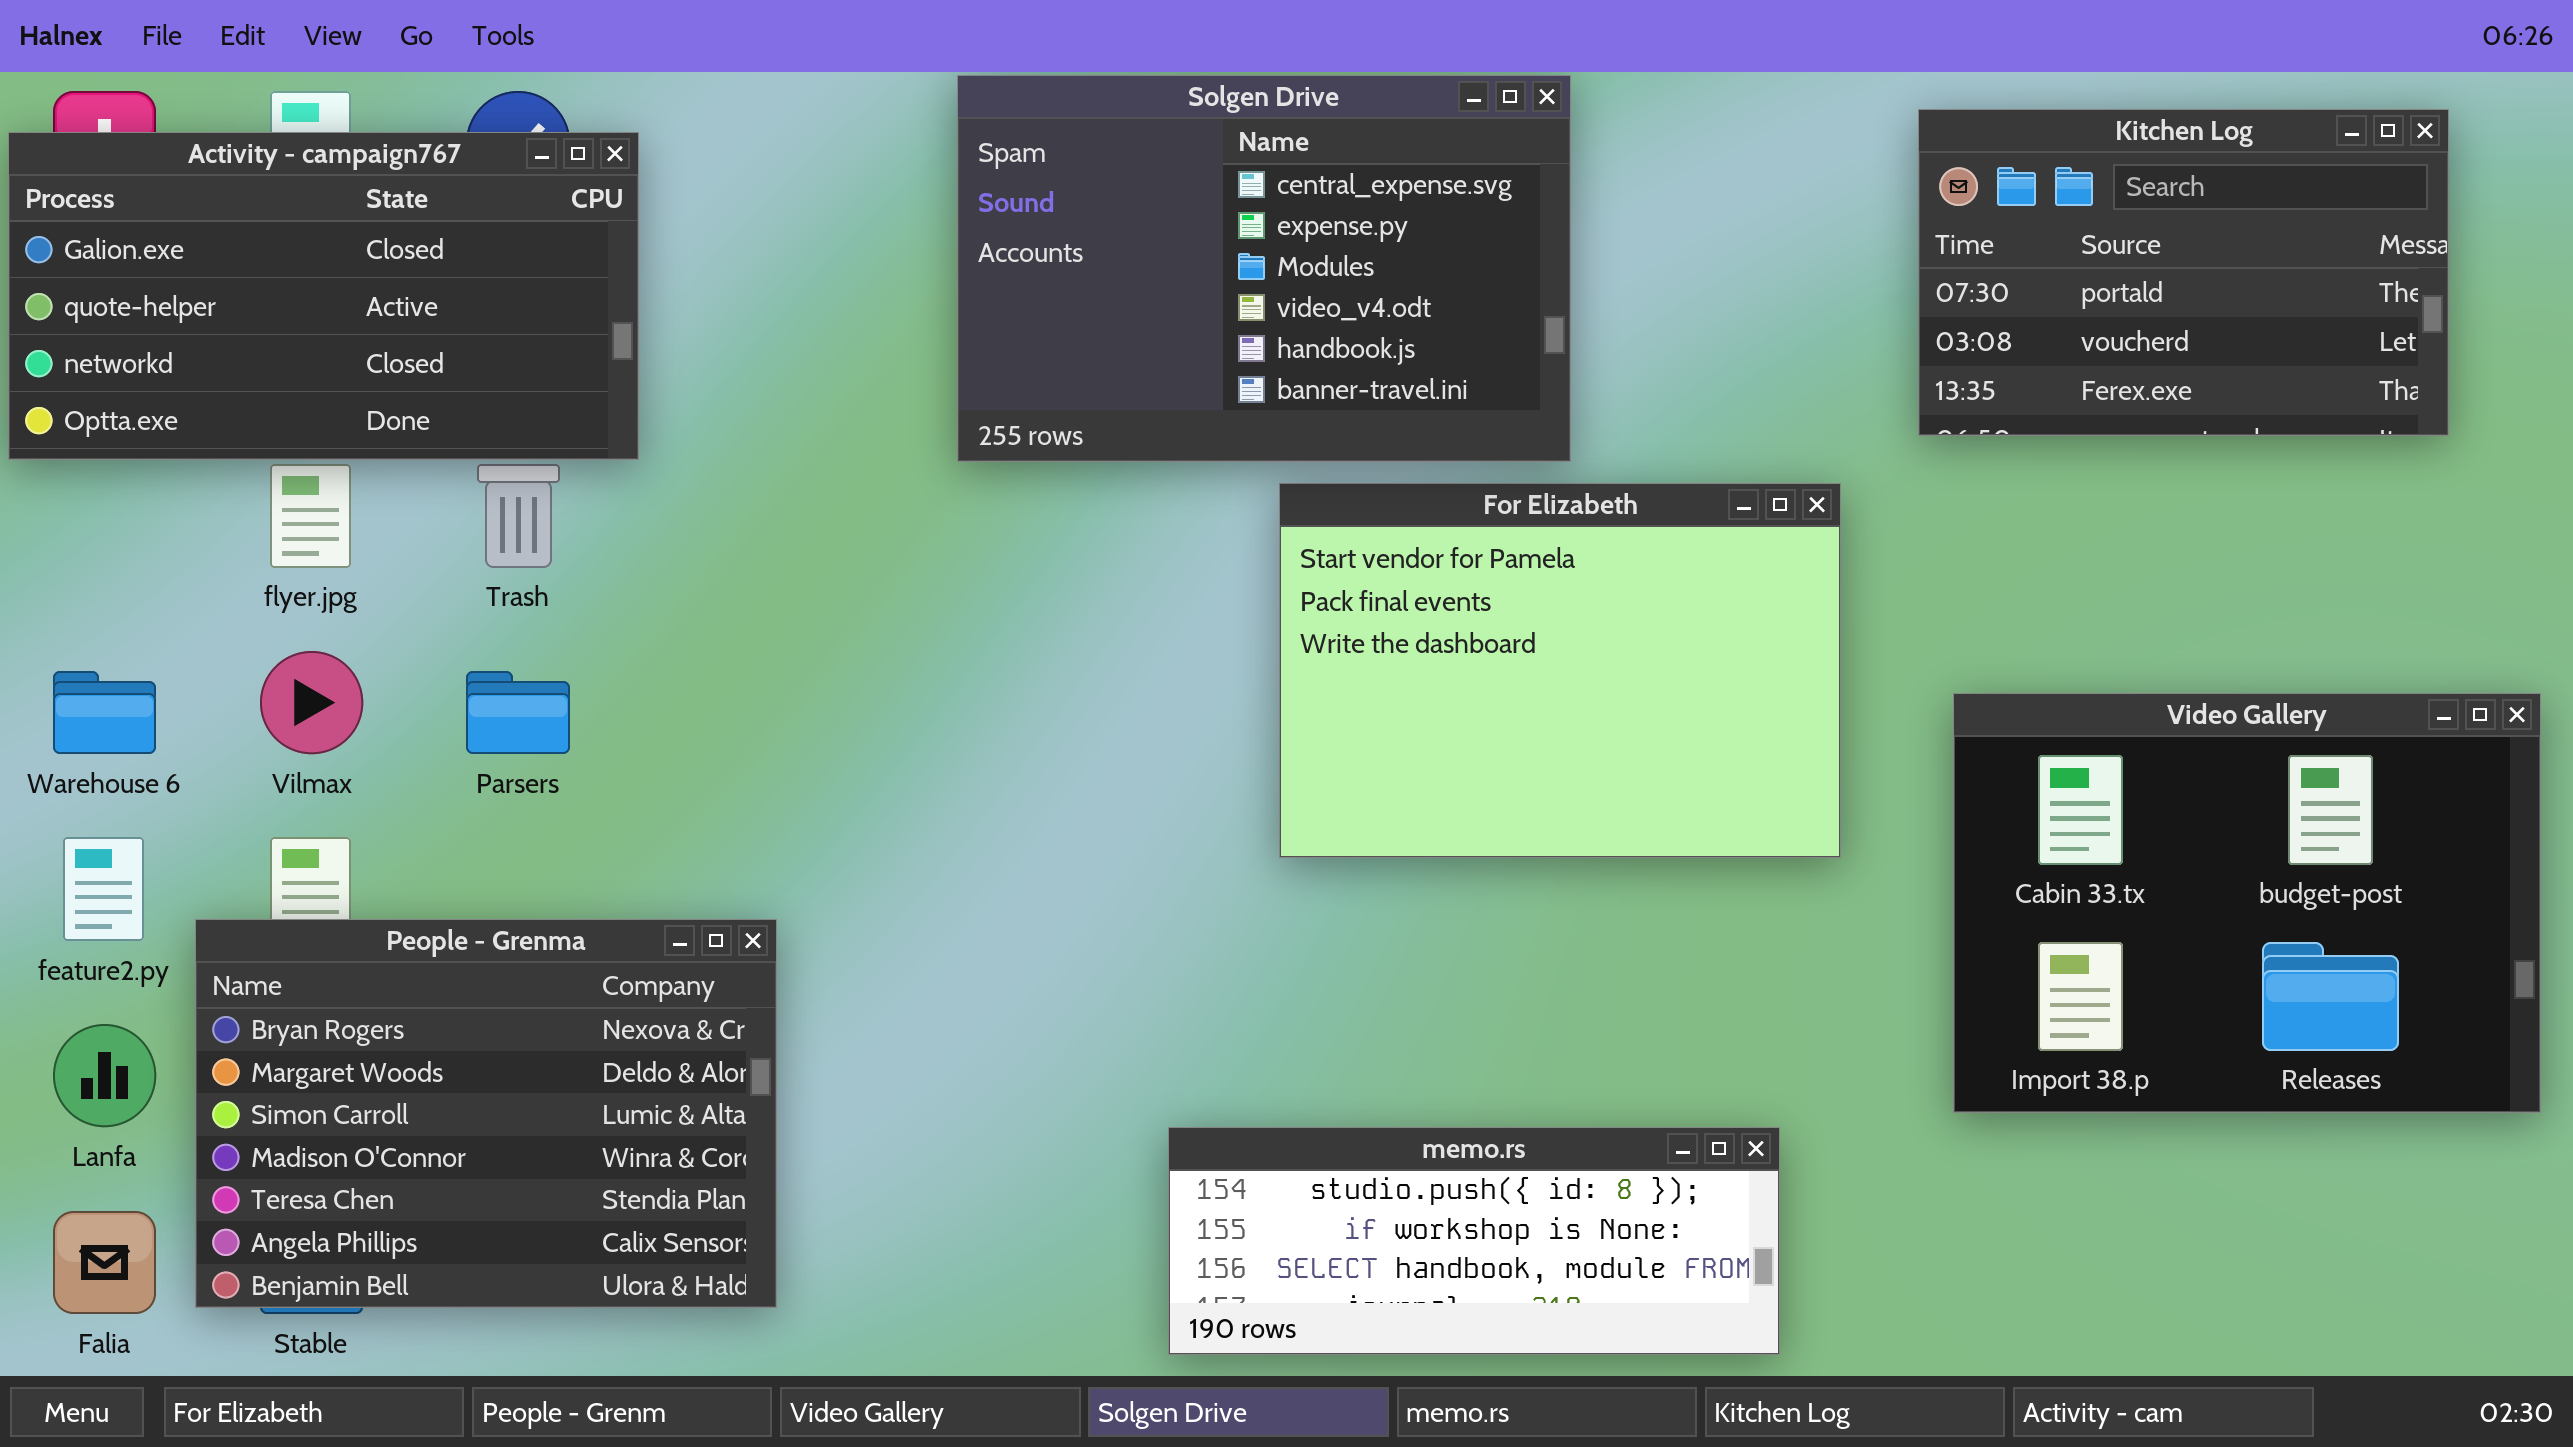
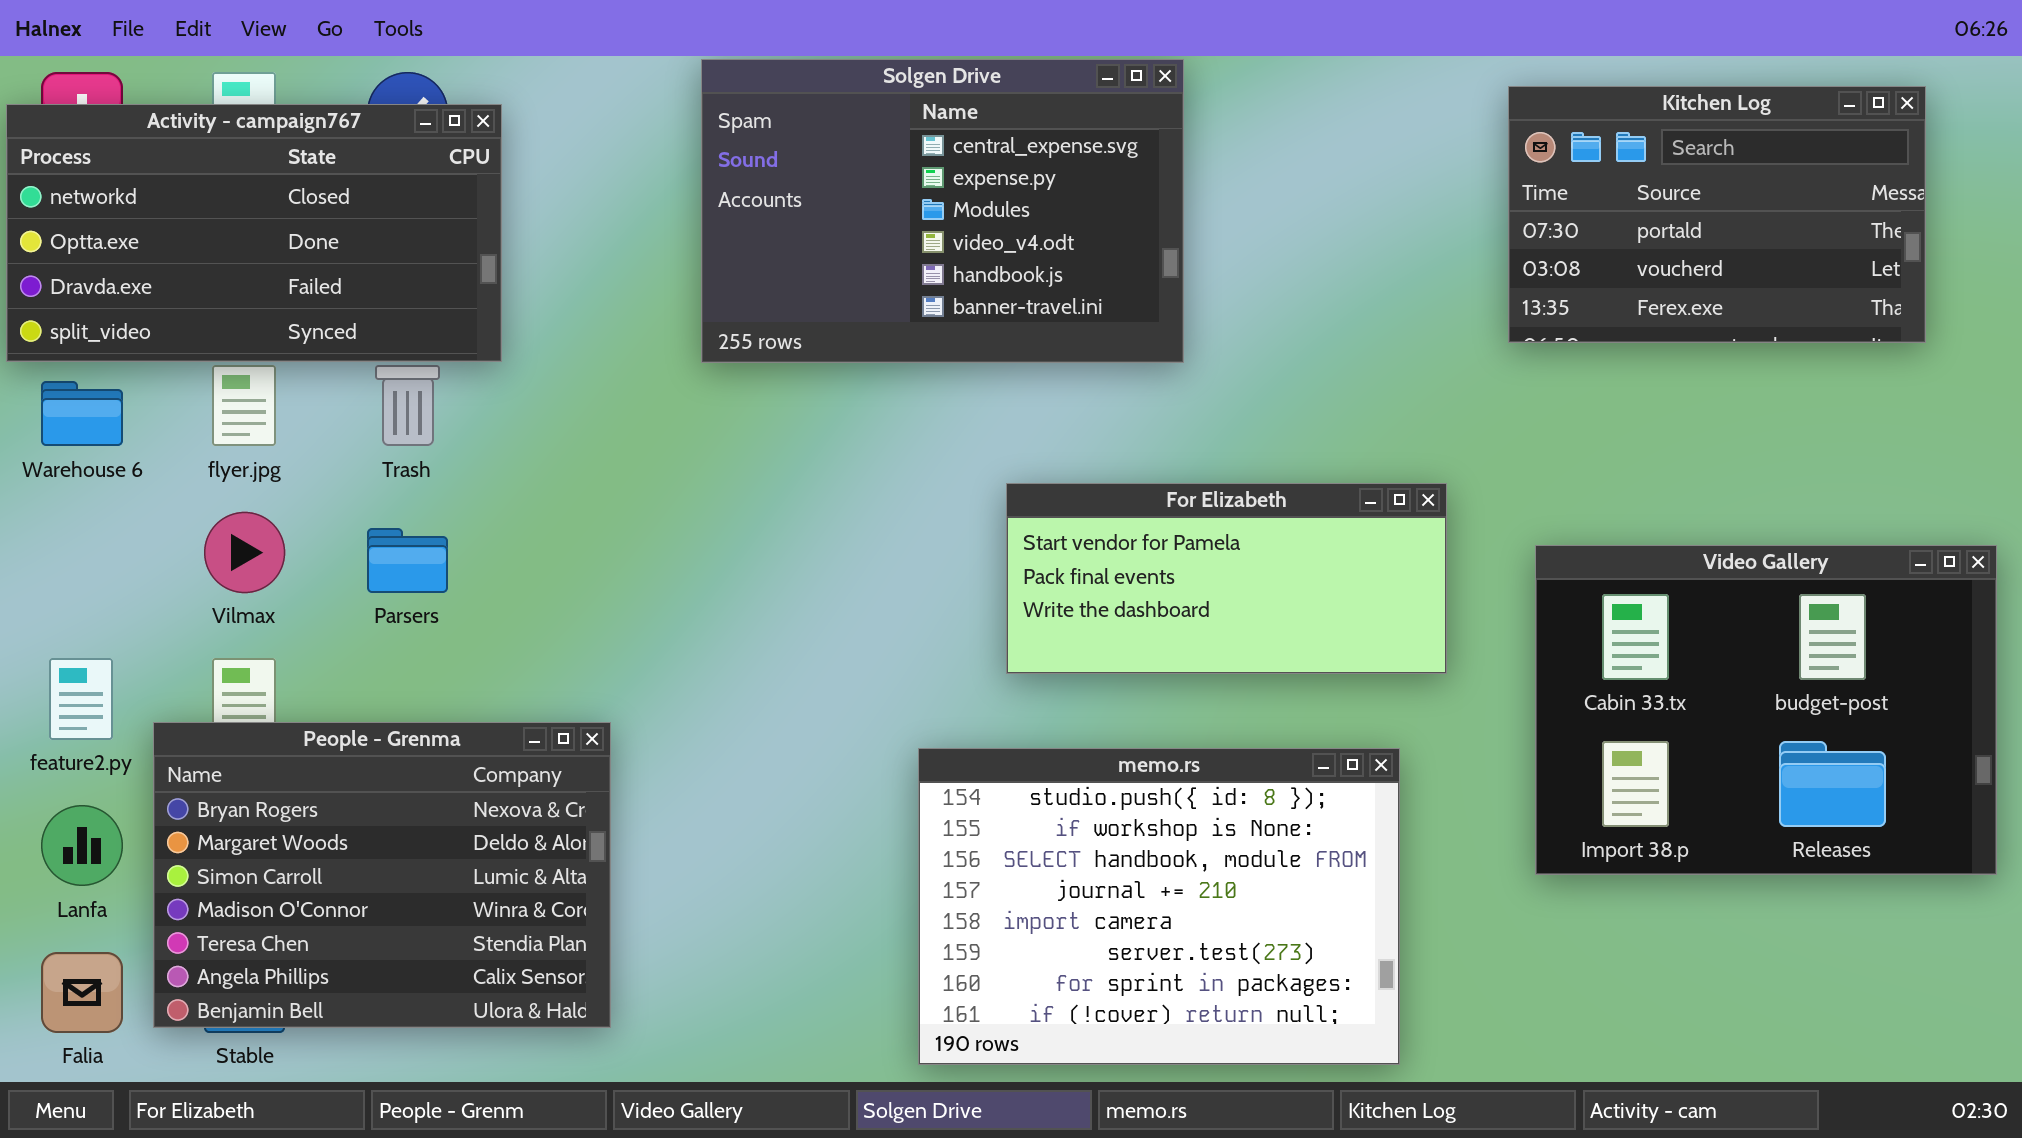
Solgen Drive: [957,75,1571,462] -> [701,59,1184,363], moved
Activity - campaign767: [8,132,639,460] -> [6,104,502,362], scrolled down 2 rows
For Elizabeth: [1279,483,1841,858] -> [1006,483,1447,674], resized
Warehouse 6: [53,671,156,754] -> [41,381,123,446], moved
memo.rs: [1168,1127,1780,1355] -> [918,748,1400,1065], resized

